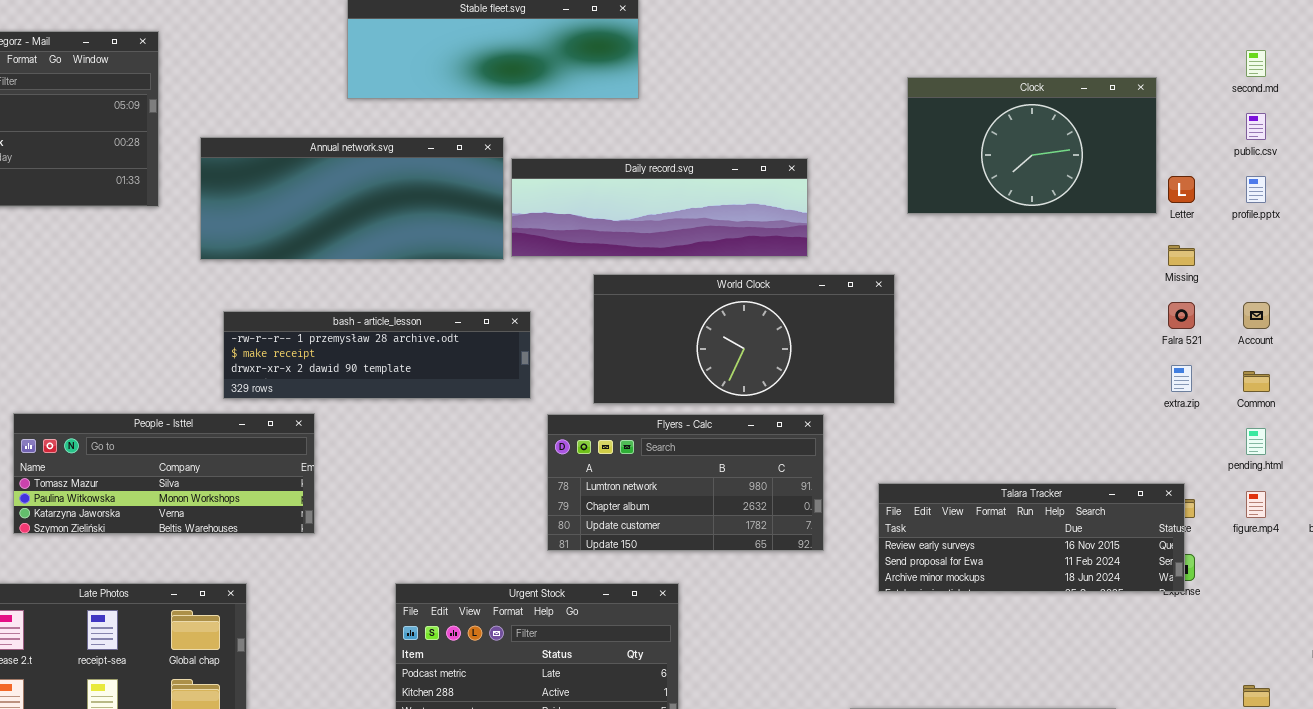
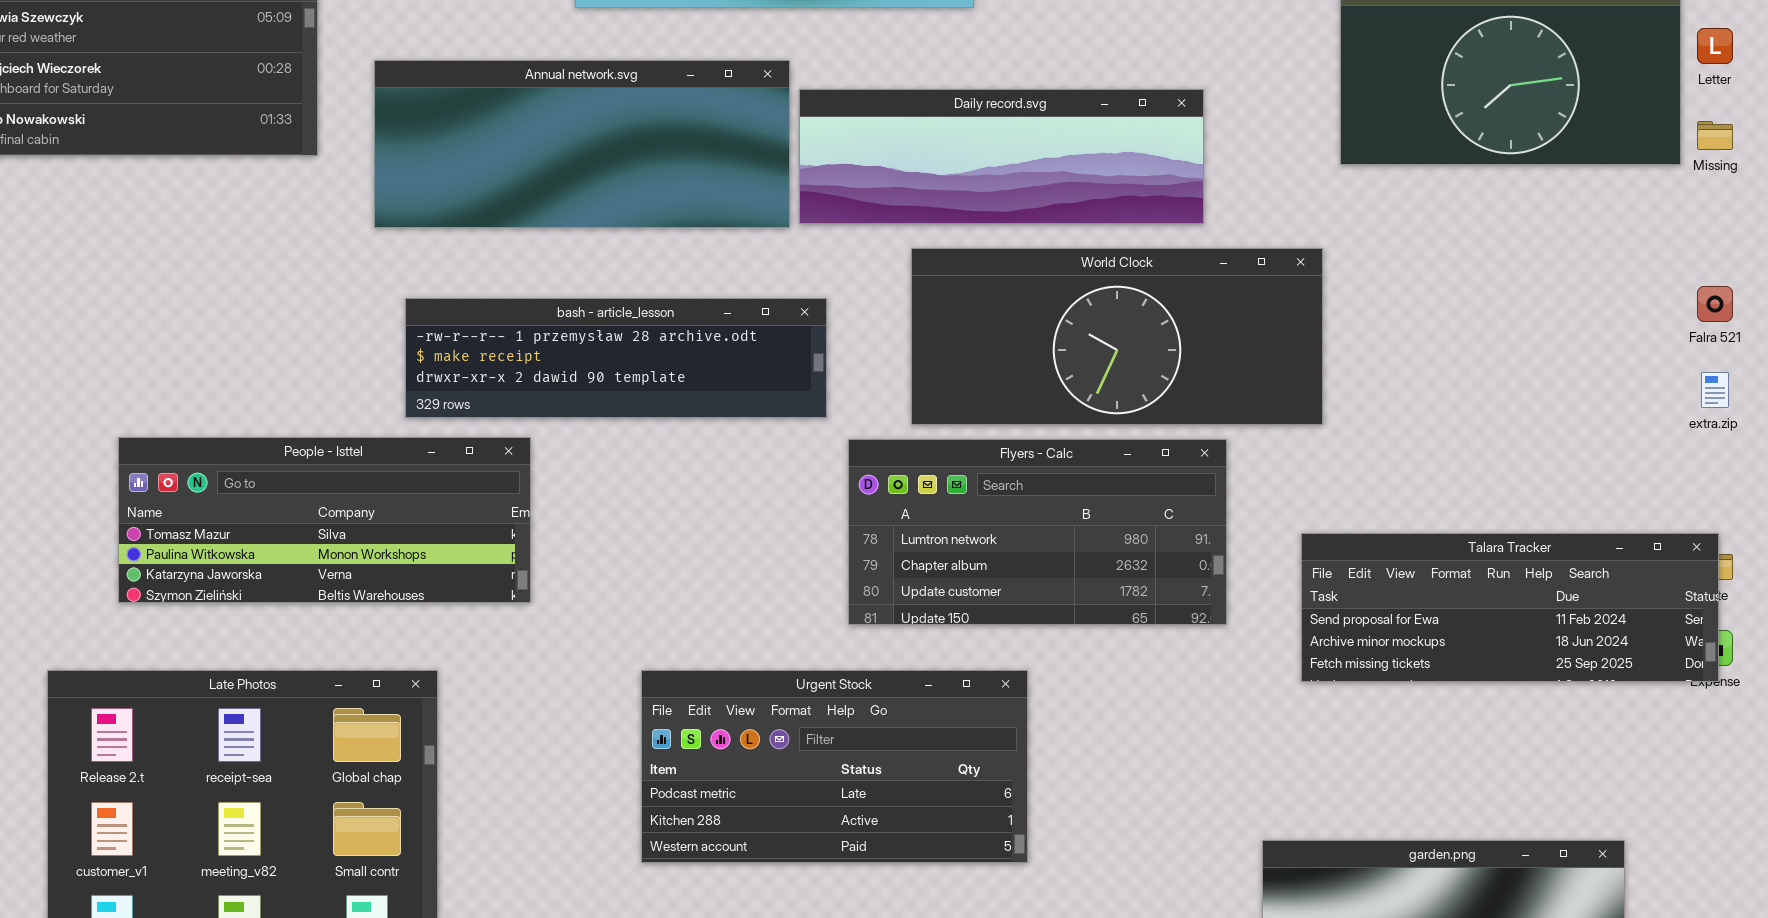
Letter: [1168,176,1195,203] -> [1697,28,1733,64], moved
Missing: [1168,245,1195,266] -> [1697,121,1733,150], moved
Talara Tracker: [878,483,1185,592] -> [1301,533,1719,682], scrolled down 1 row

